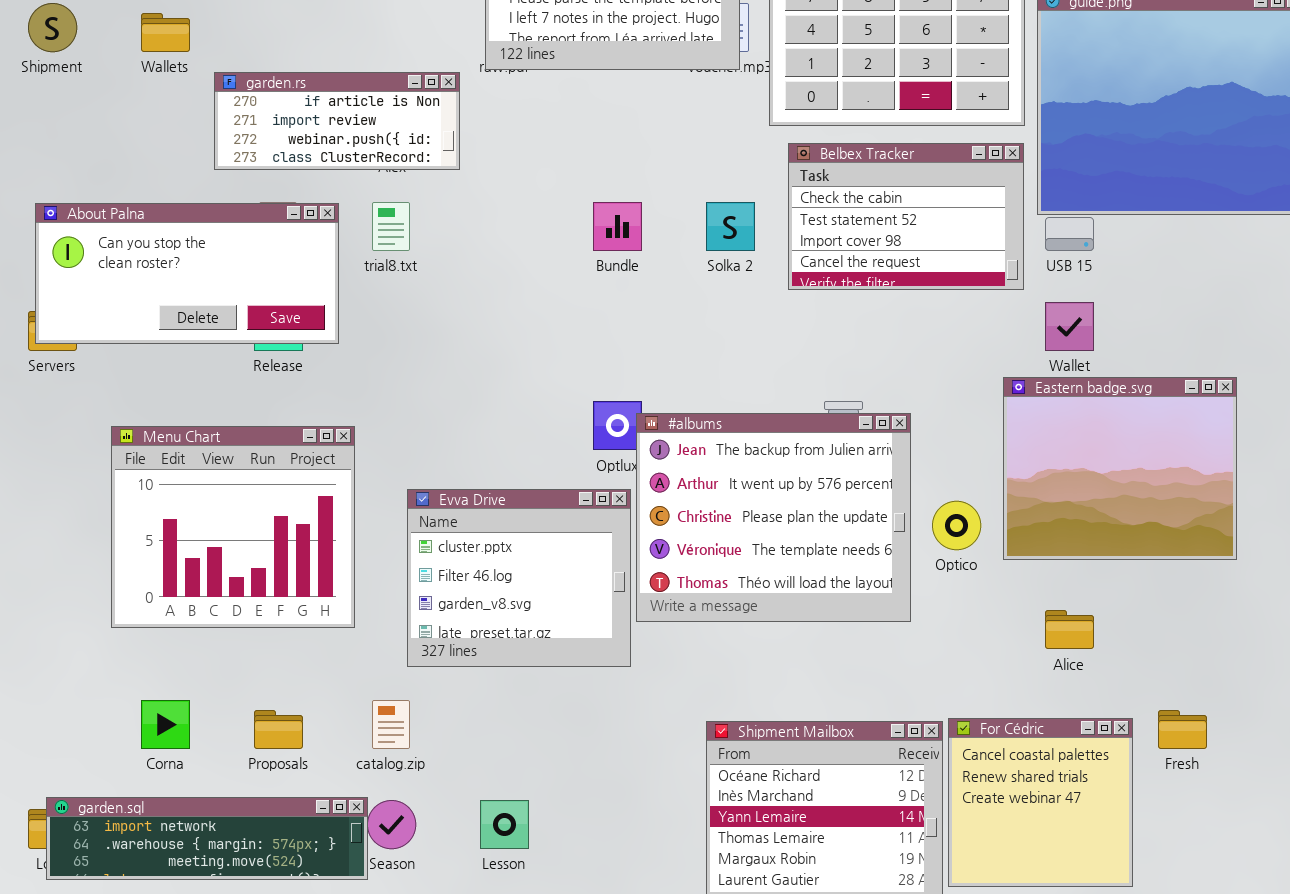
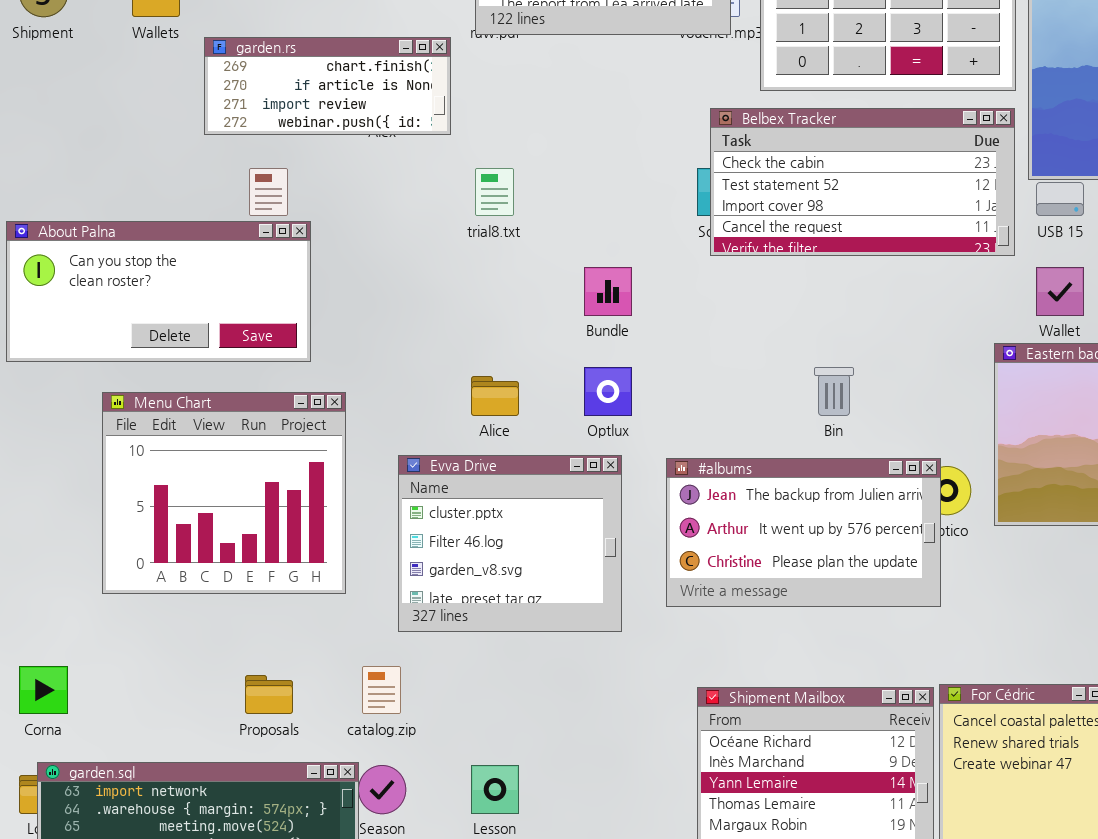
garden.rs: [214,72,460,170] -> [204,37,451,135], scrolled up 1 row
Belbex Tracker: [788,143,1024,290] -> [710,108,1015,256], resized
trial8.txt: [372,202,410,251] -> [475,168,514,216], moved
Bundle: [593,202,642,251] -> [584,267,632,316], moved
About Palna: [35,203,339,344] -> [6,221,311,362], moved
#albums: [636,413,911,622] -> [666,458,941,607], moved, resized
Alice: [1045,610,1094,649] -> [471,376,519,416], moved
Corna: [141,700,190,749] -> [19,666,68,714], moved

